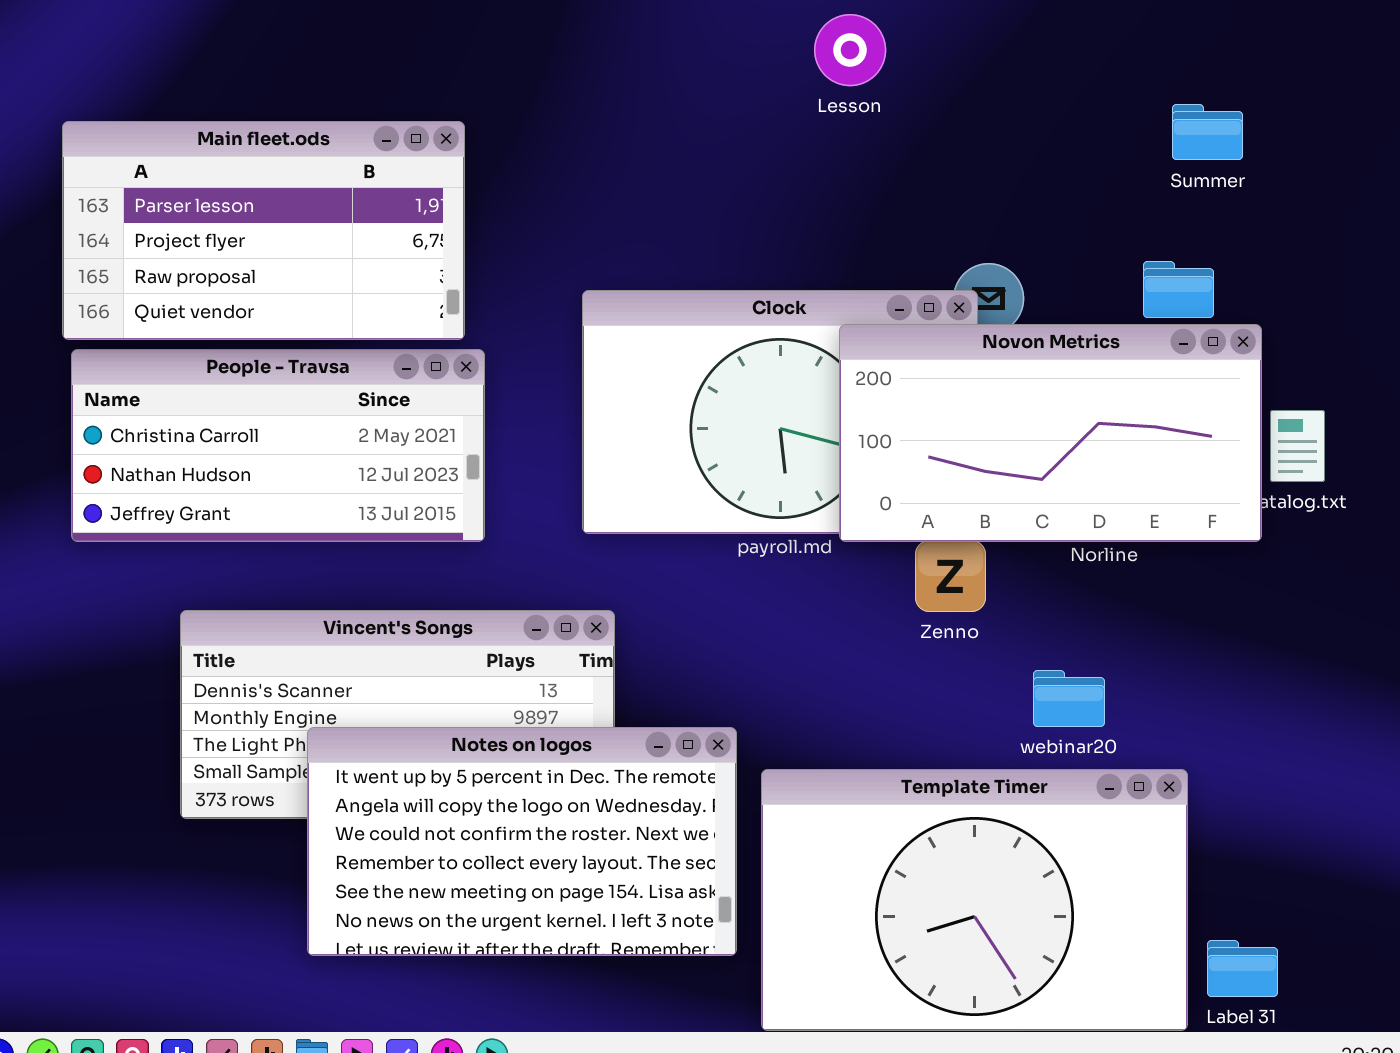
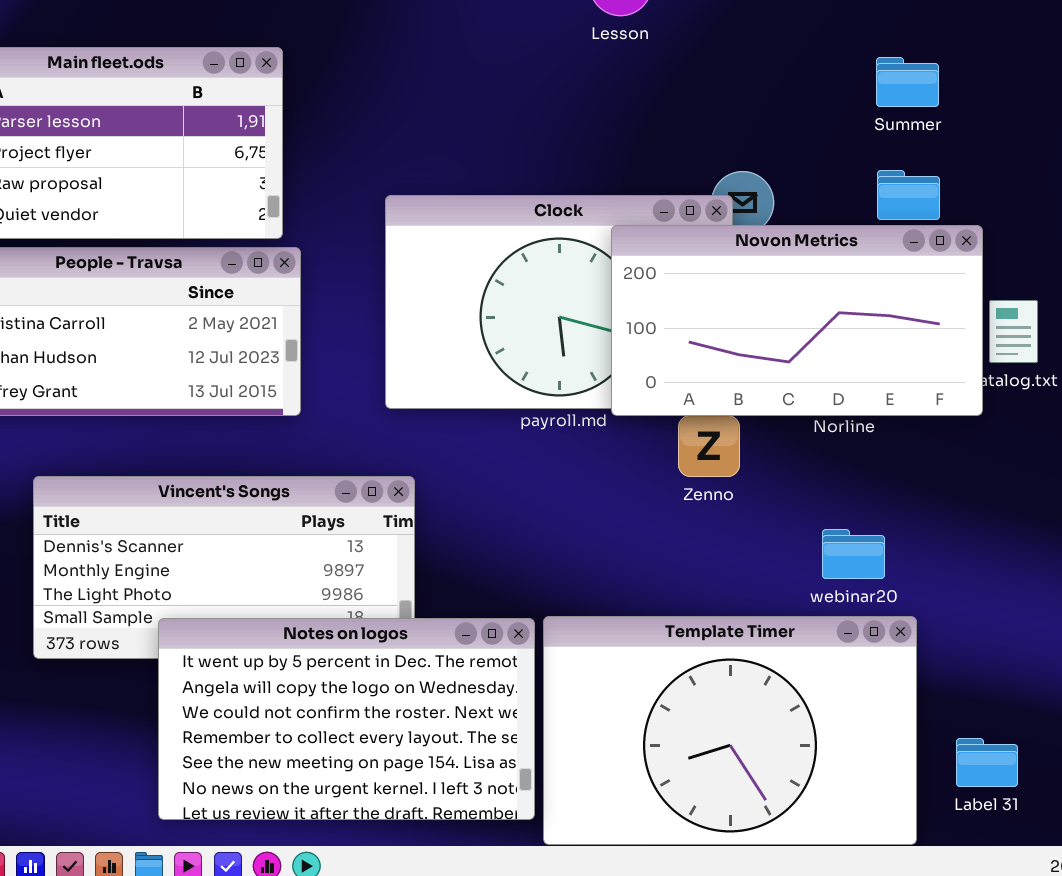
Summer: [1172,104,1243,160] -> [876,57,939,107], moved
webinar20: [1033,670,1105,727] -> [822,529,885,579], moved
Notes on logos: [307,727,737,956] -> [158,618,535,820], moved
Label 31: [1207,940,1278,997] -> [956,738,1018,787], moved

